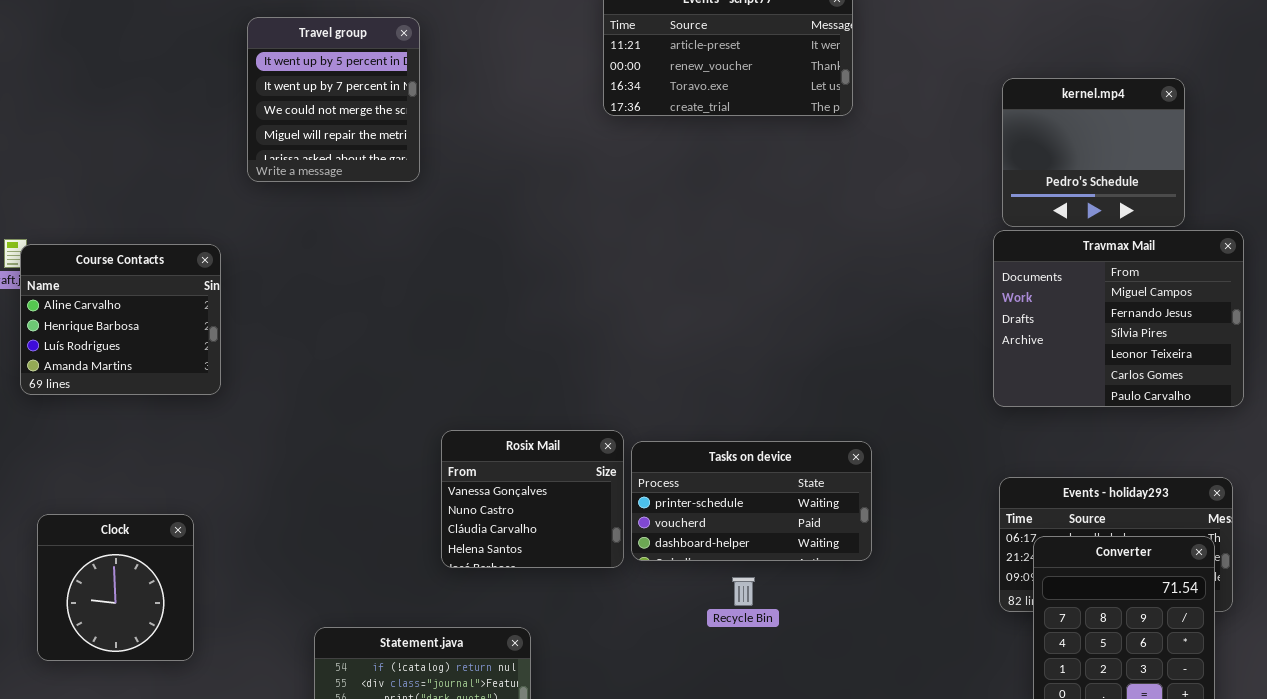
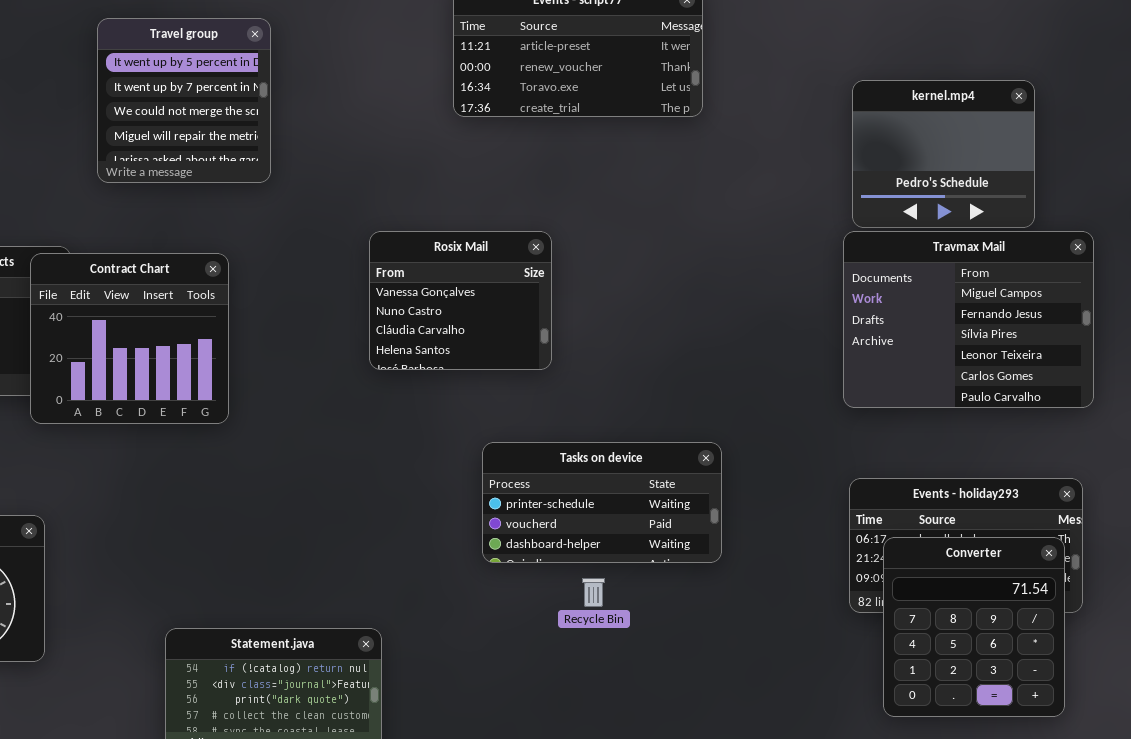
Contract Chart: none -> [30,253,229,424], opened
Rosix Mail: [441,430,624,568] -> [369,231,552,370], moved

